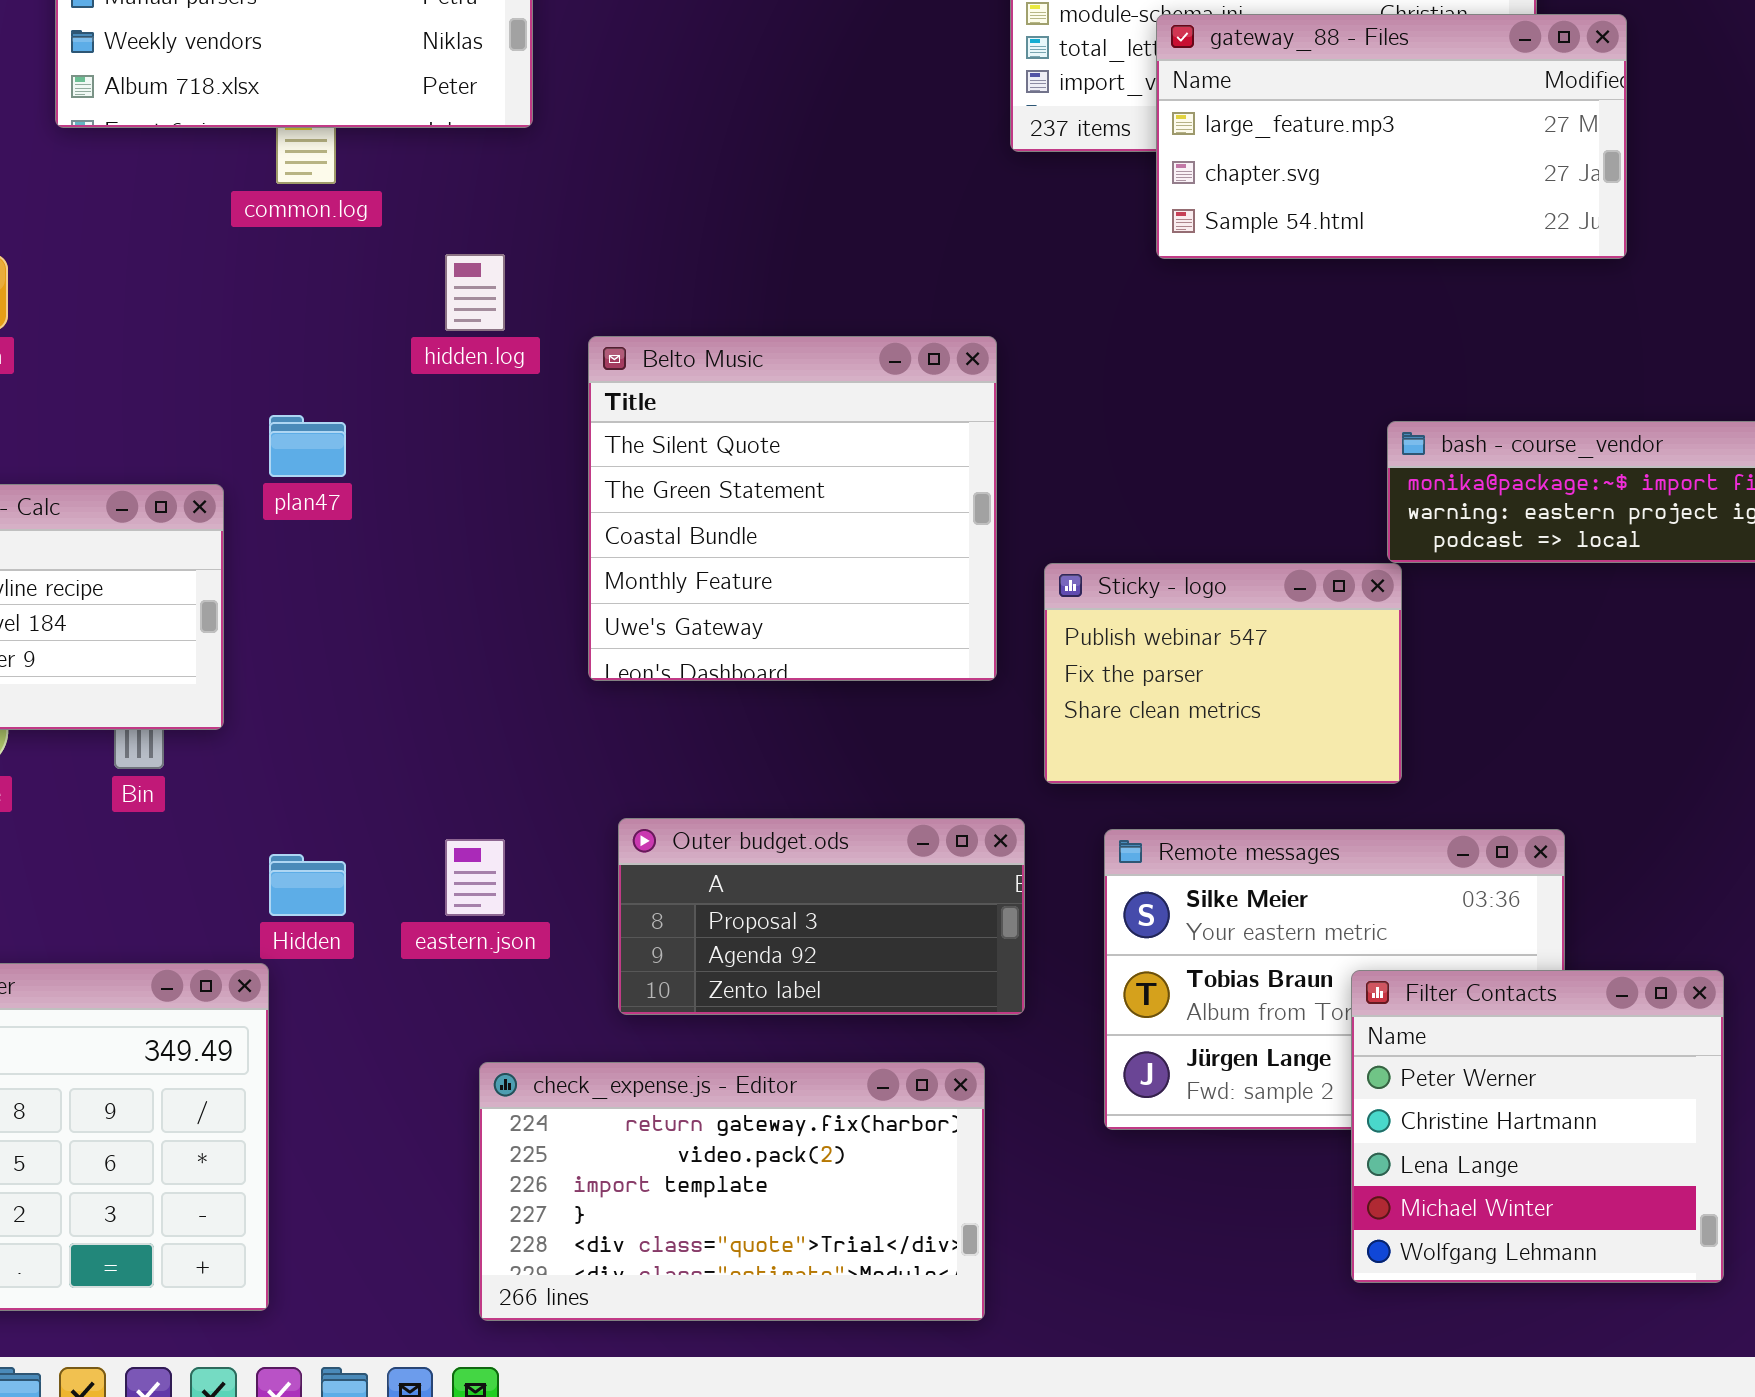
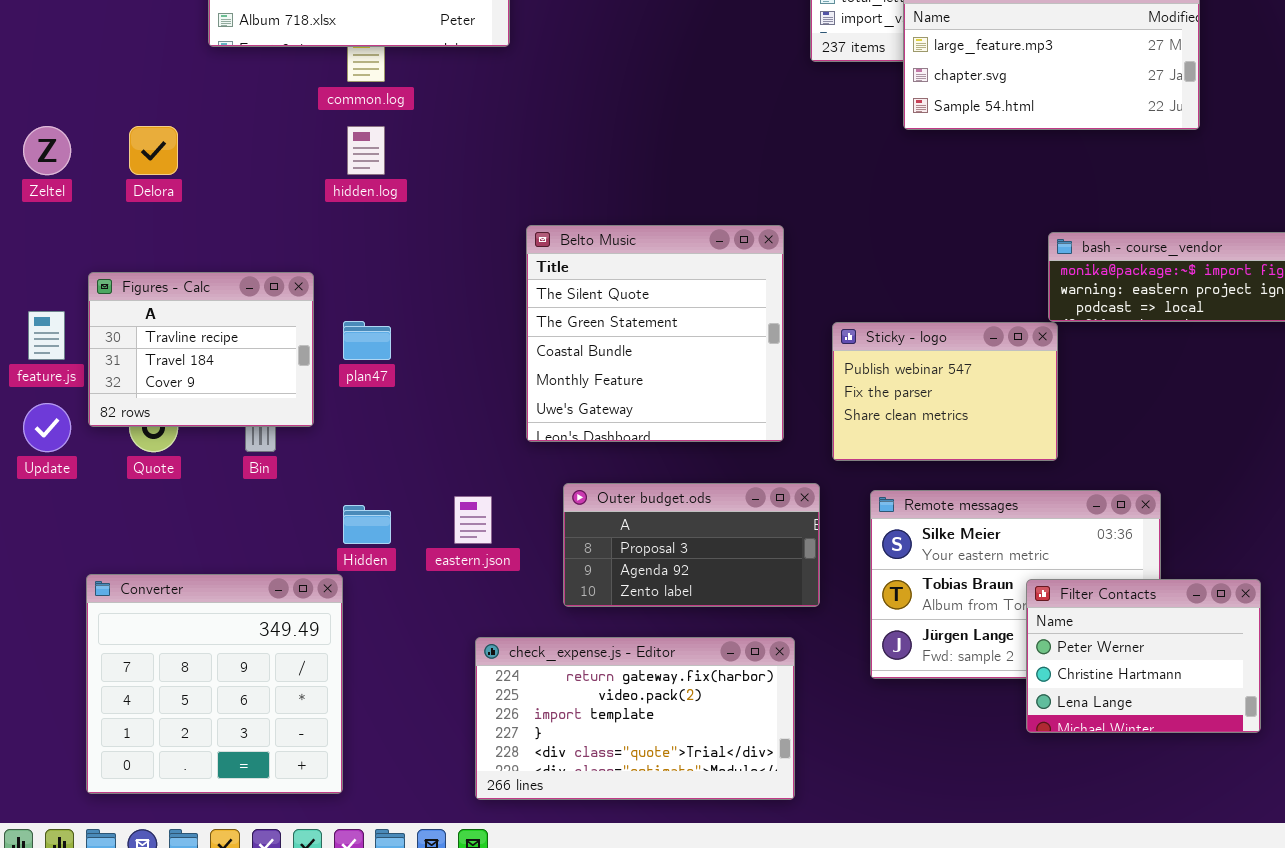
hidden.log: [445,254,505,331] -> [347,126,385,175], moved
Belto Music: [588,336,997,681] -> [526,225,784,442], moved
plan47: [269,415,346,477] -> [343,321,391,360], moved
Filter Contacts: [1351,970,1724,1283] -> [1026,579,1261,733], resized

